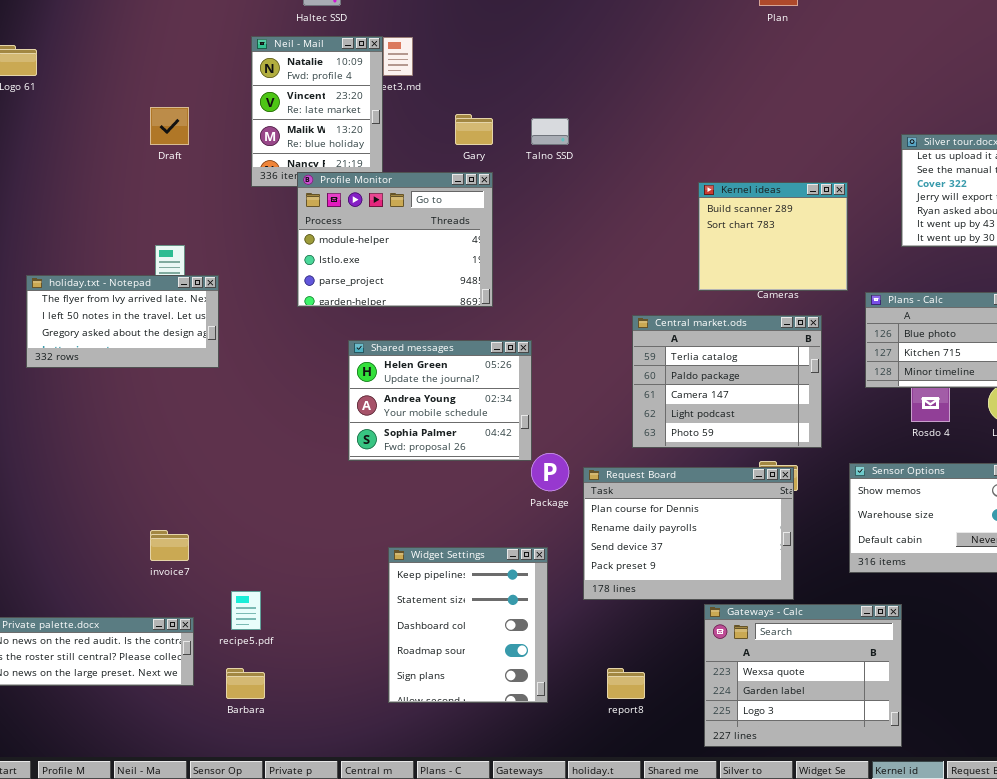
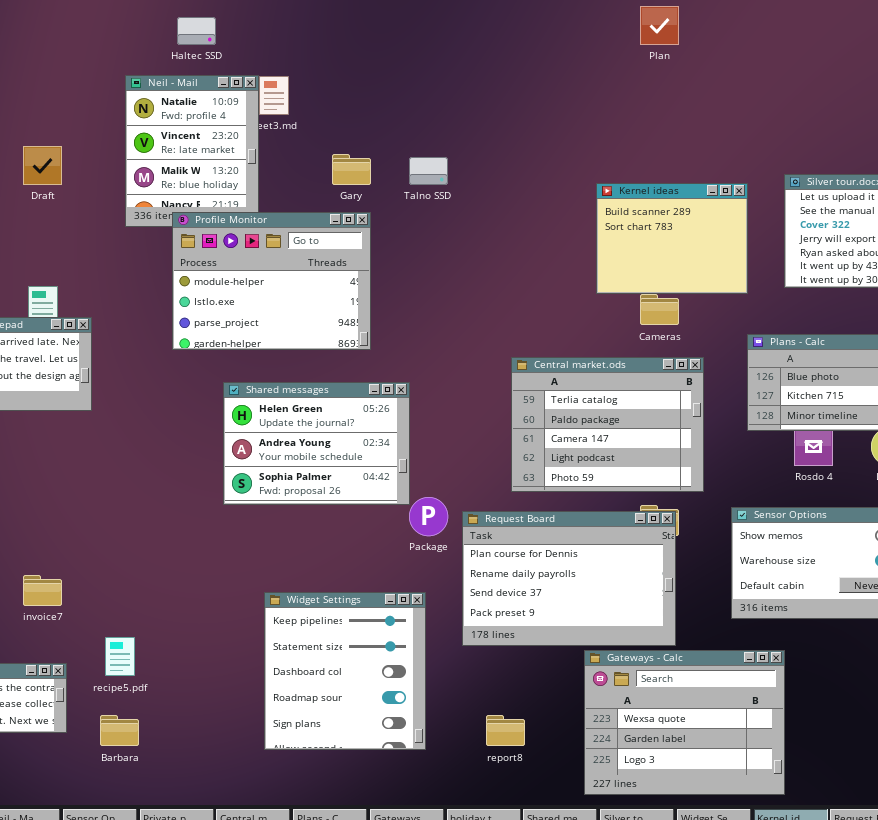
Kernel ideas: [698,182,848,291] -> [596,183,748,294], moved

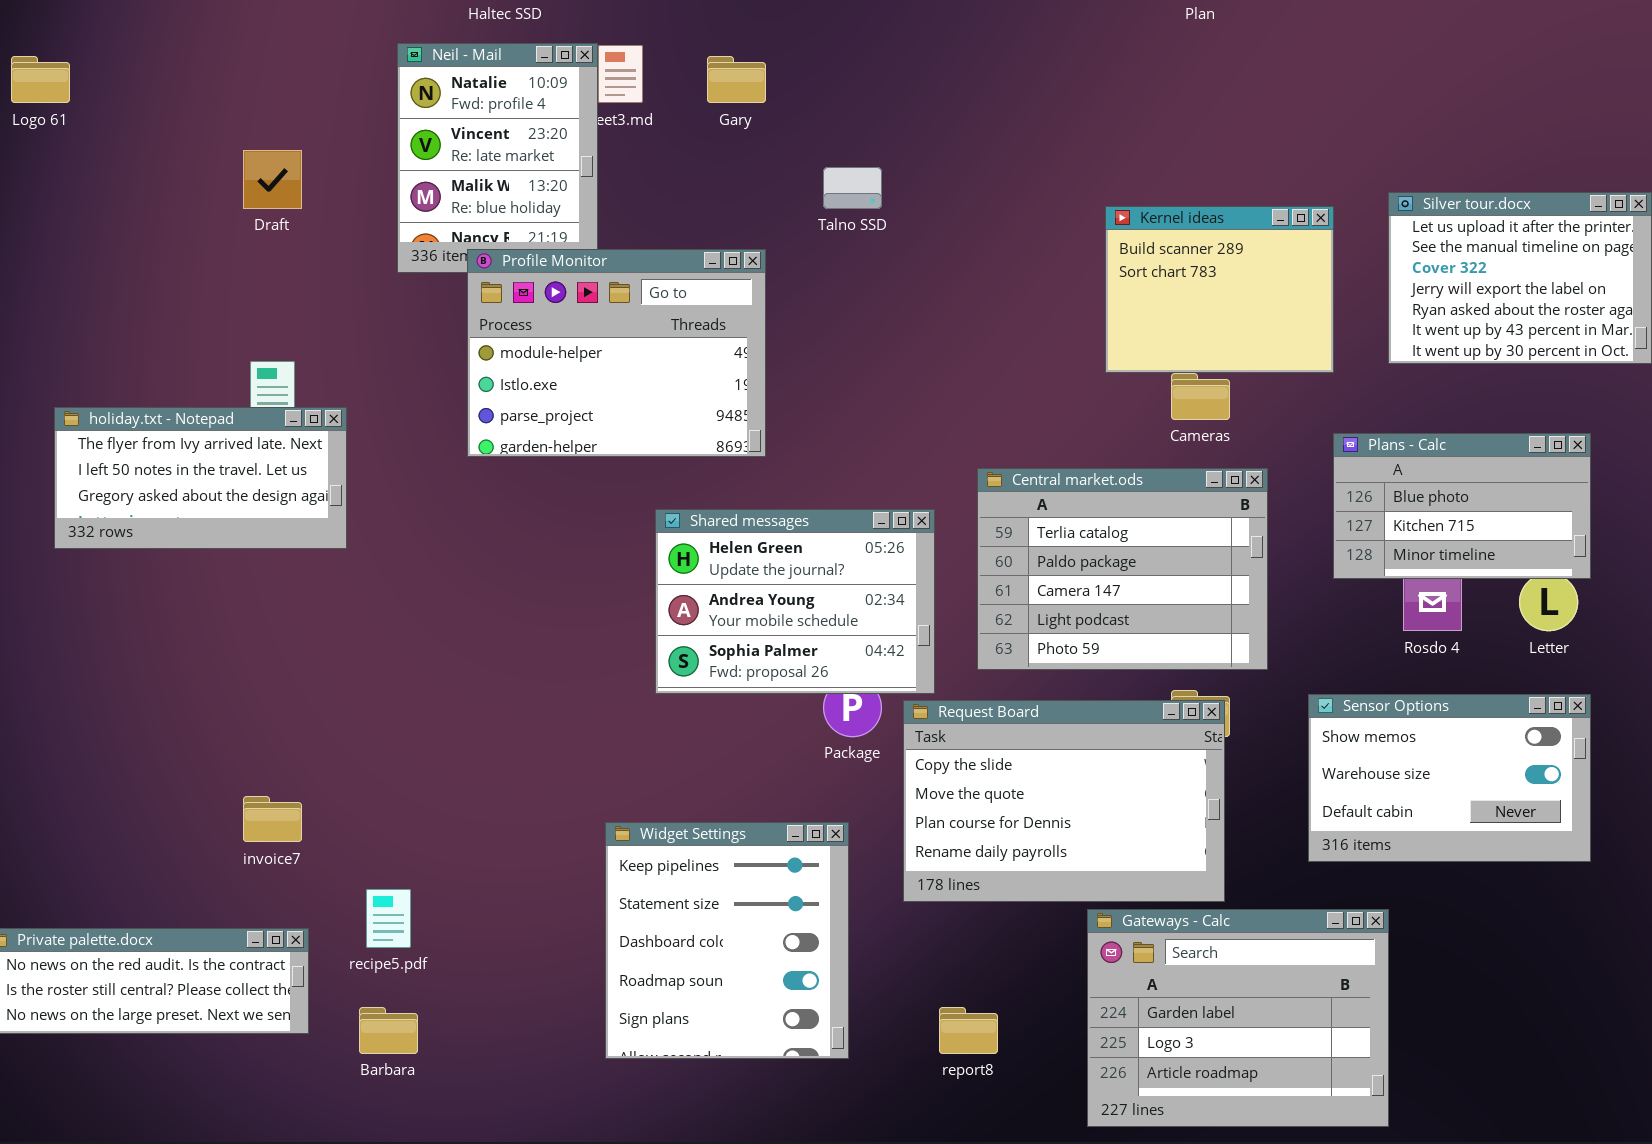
Gary: [332,154,371,185] -> [707,56,766,103], moved
Shared messages: [223,382,410,505] -> [655,509,935,694], moved
Request Board: [462,511,676,646] -> [903,700,1225,902], scrolled up 2 rows
Gateways - Calc: [584,650,785,795] -> [1087,909,1389,1127], scrolled down 1 row

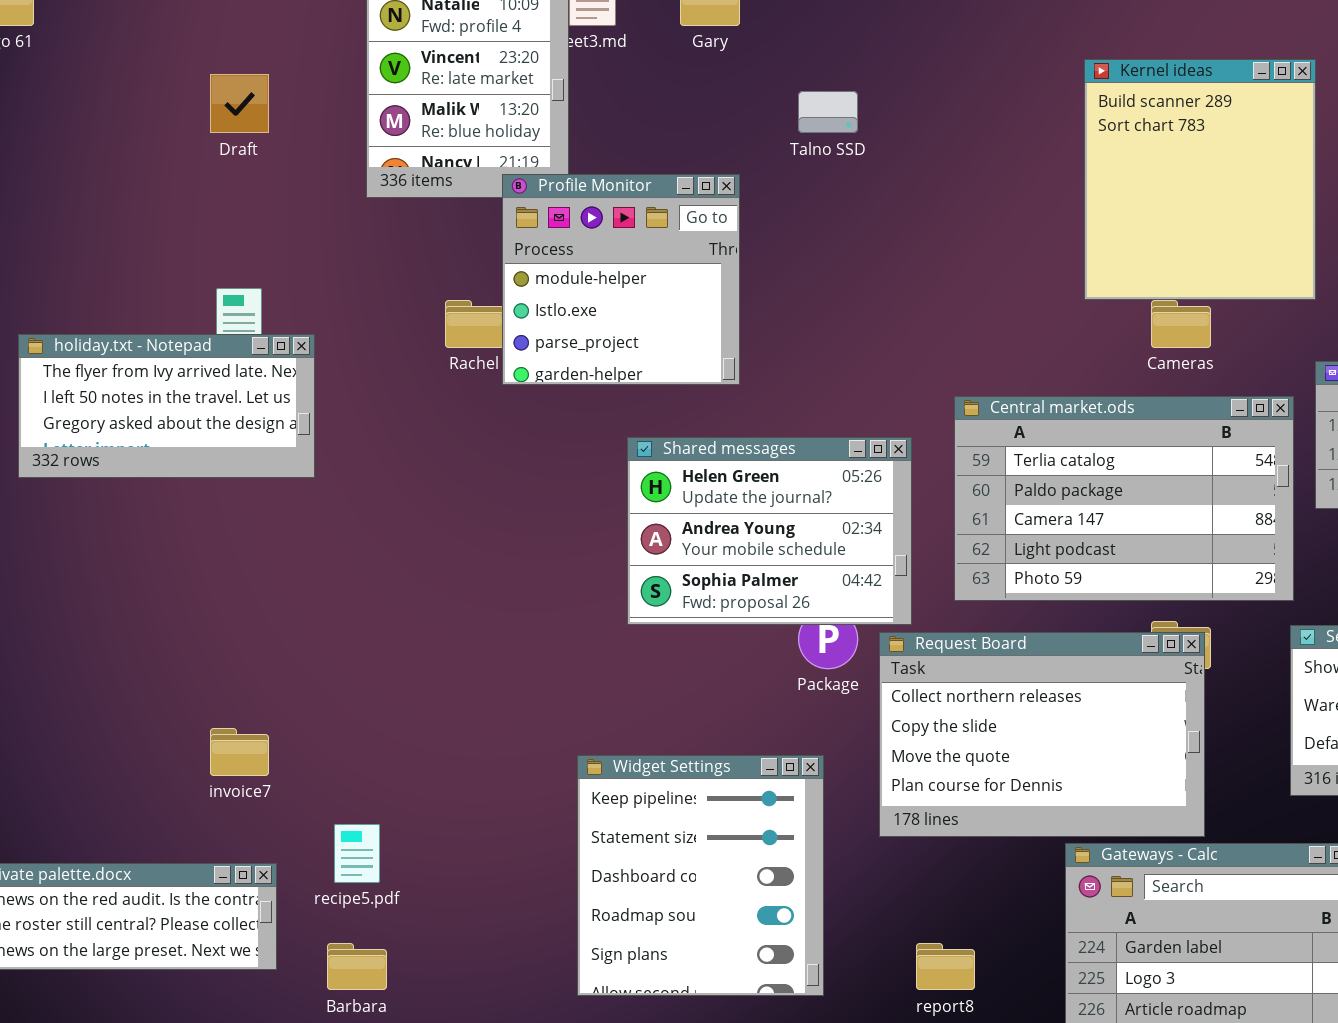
Kernel ideas: [1105,206,1334,373] -> [1084,59,1316,300], resized
Profile Monitor: [467,249,766,457] -> [502,174,740,385], resized
Central market.ods: [977,468,1268,670] -> [954,396,1294,601], resized
Request Board: [903,700,1225,902] -> [879,632,1205,837], scrolled up 1 row

